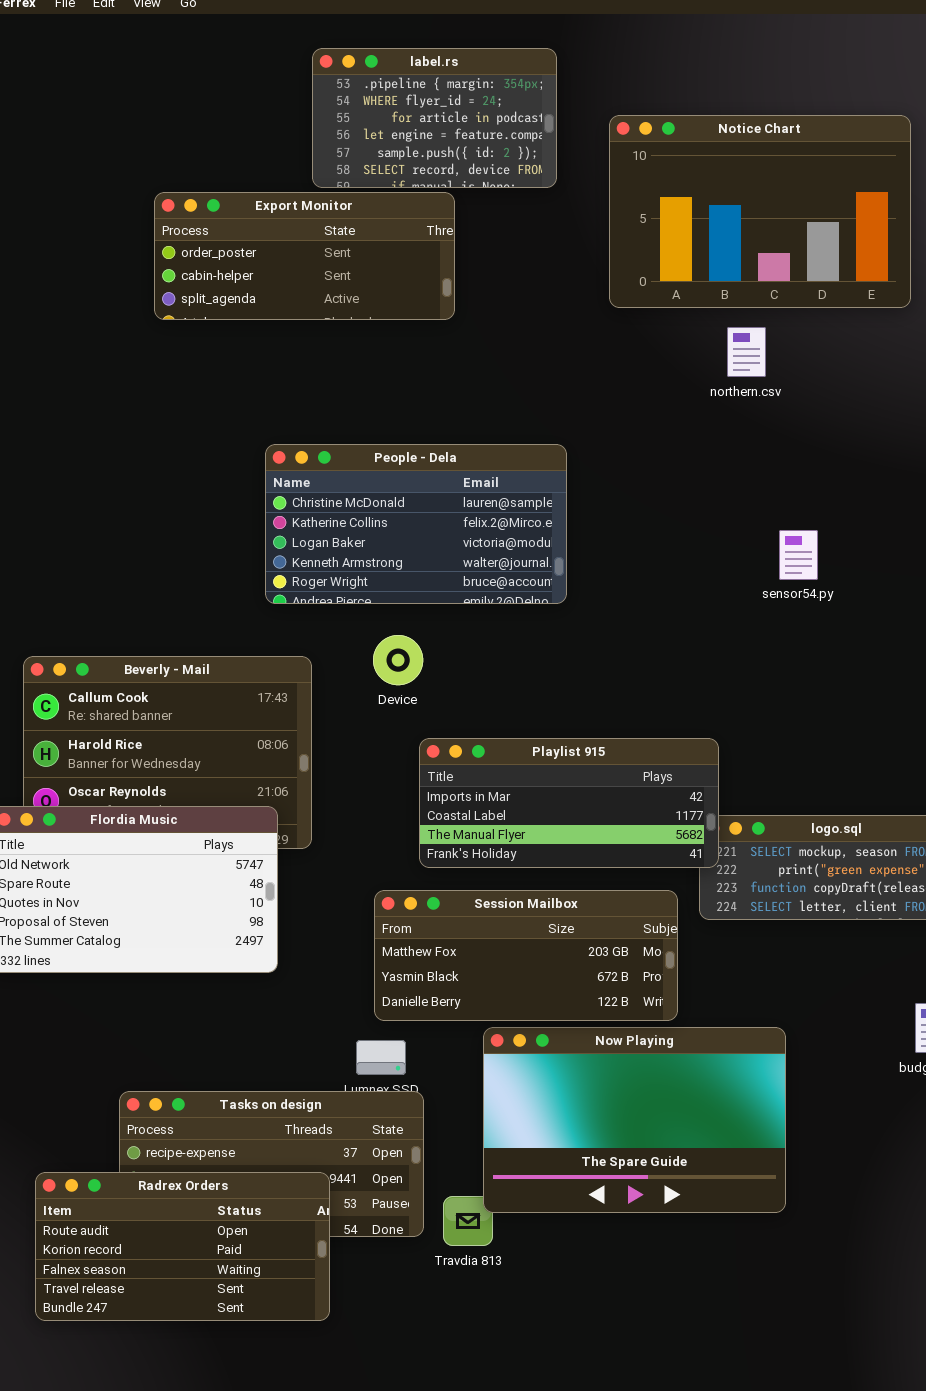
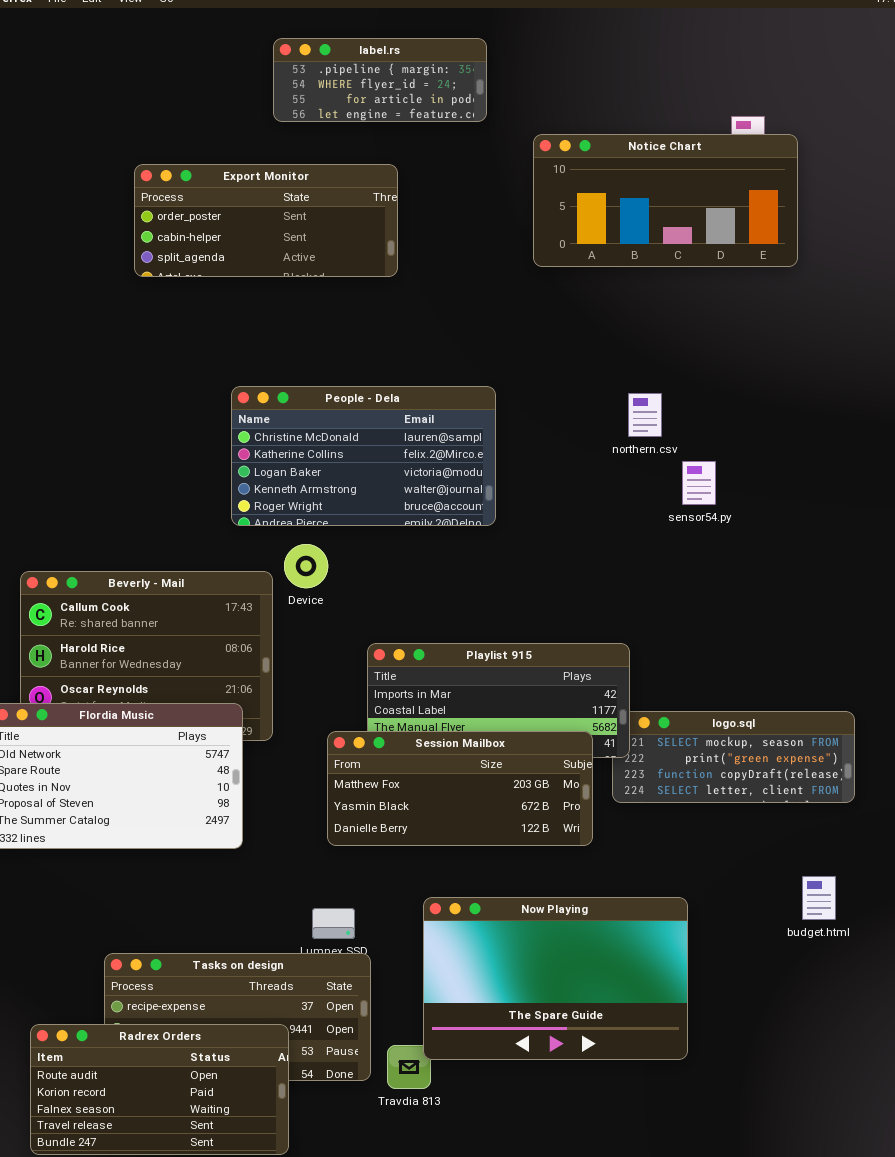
label.rs: [312,48,557,188] -> [273,38,487,122], resized
Notice Chart: [609,115,911,308] -> [533,134,798,267], resized
northern.csv: [727,327,766,377] -> [628,393,662,437], moved
Device: [373,635,423,685] -> [284,544,328,588], moved
Session Mailbox: [374,890,678,1021] -> [327,731,593,846], moved

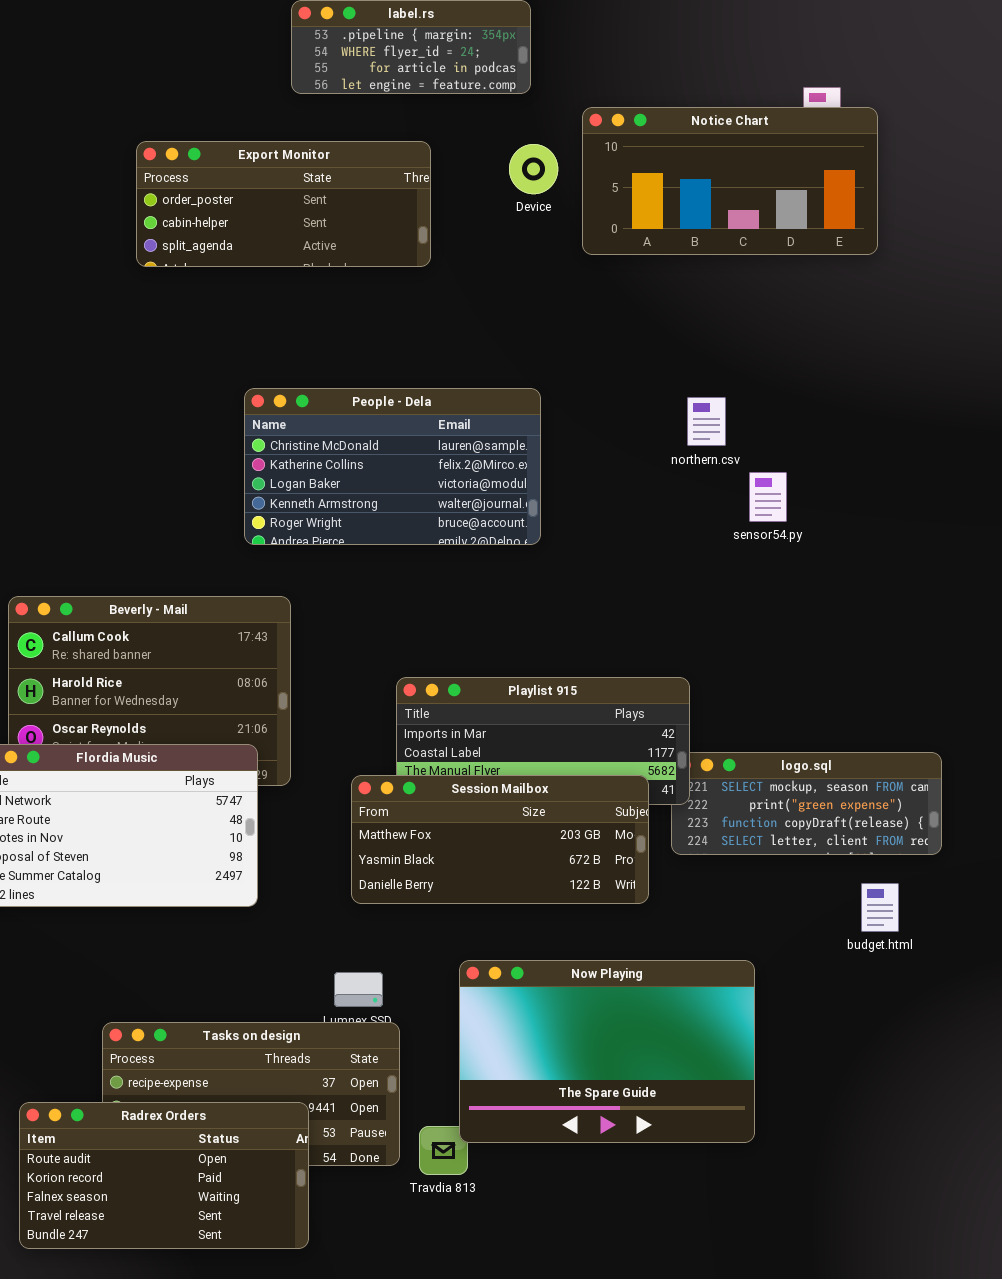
Device: [284,544,328,588] -> [509,144,558,194], moved
budget.html: [802,876,836,920] -> [861,883,899,932], moved

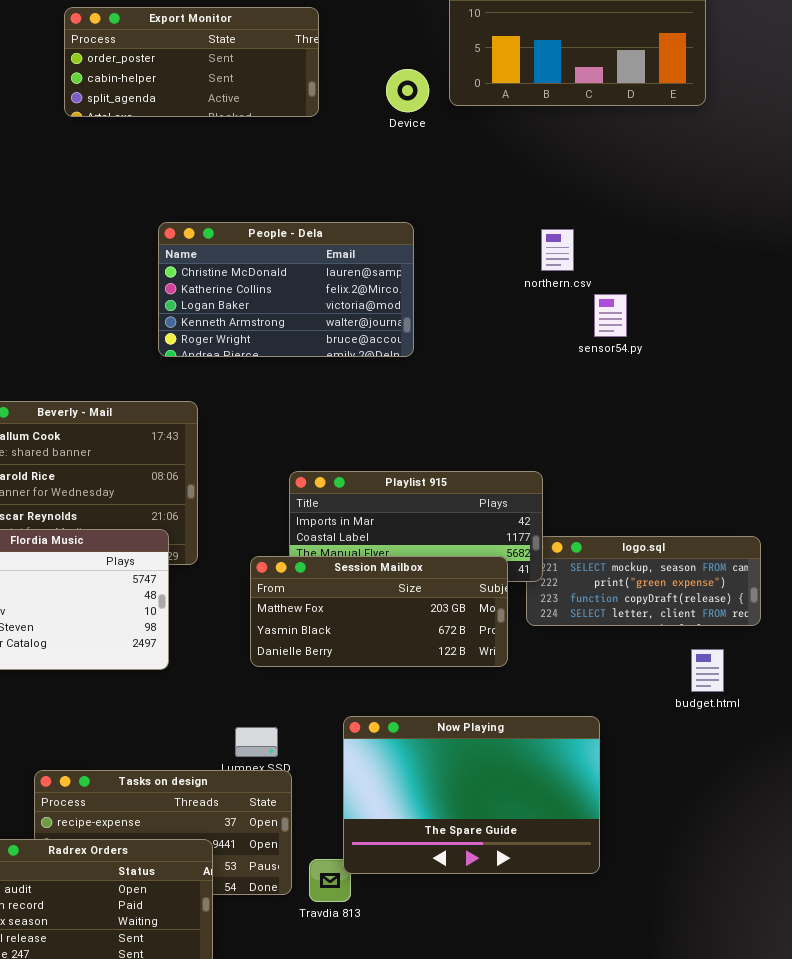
Device: [509,144,558,194] -> [386,69,429,112], moved

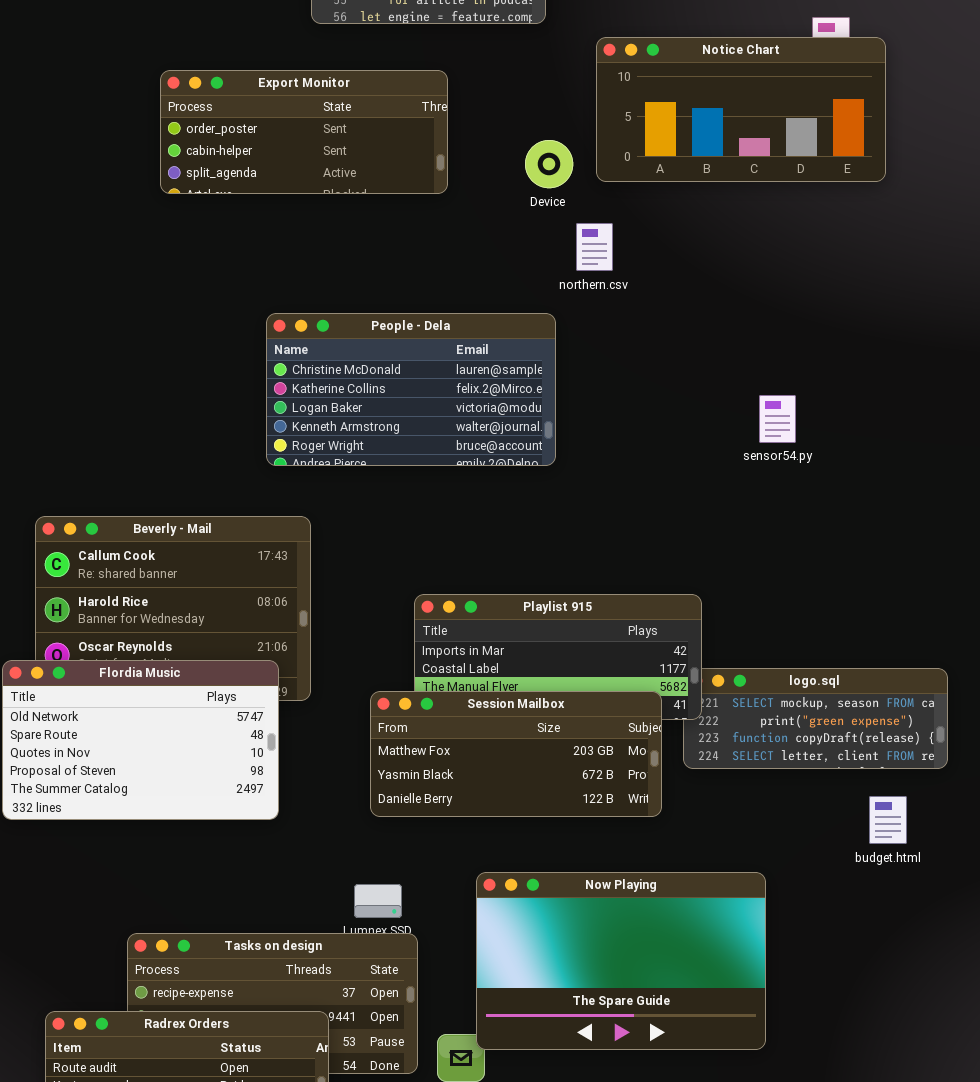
northern.csv: [541,229,574,271] -> [576,223,613,271], moved

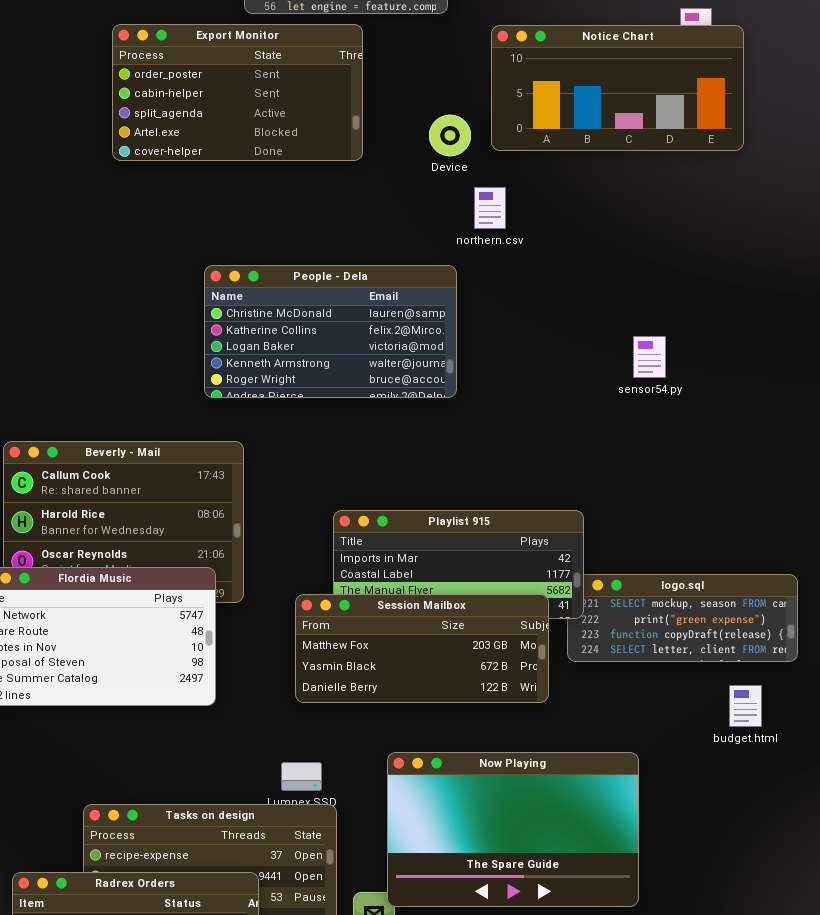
Export Monitor: [160,70,448,194] -> [112,24,363,161], resized

